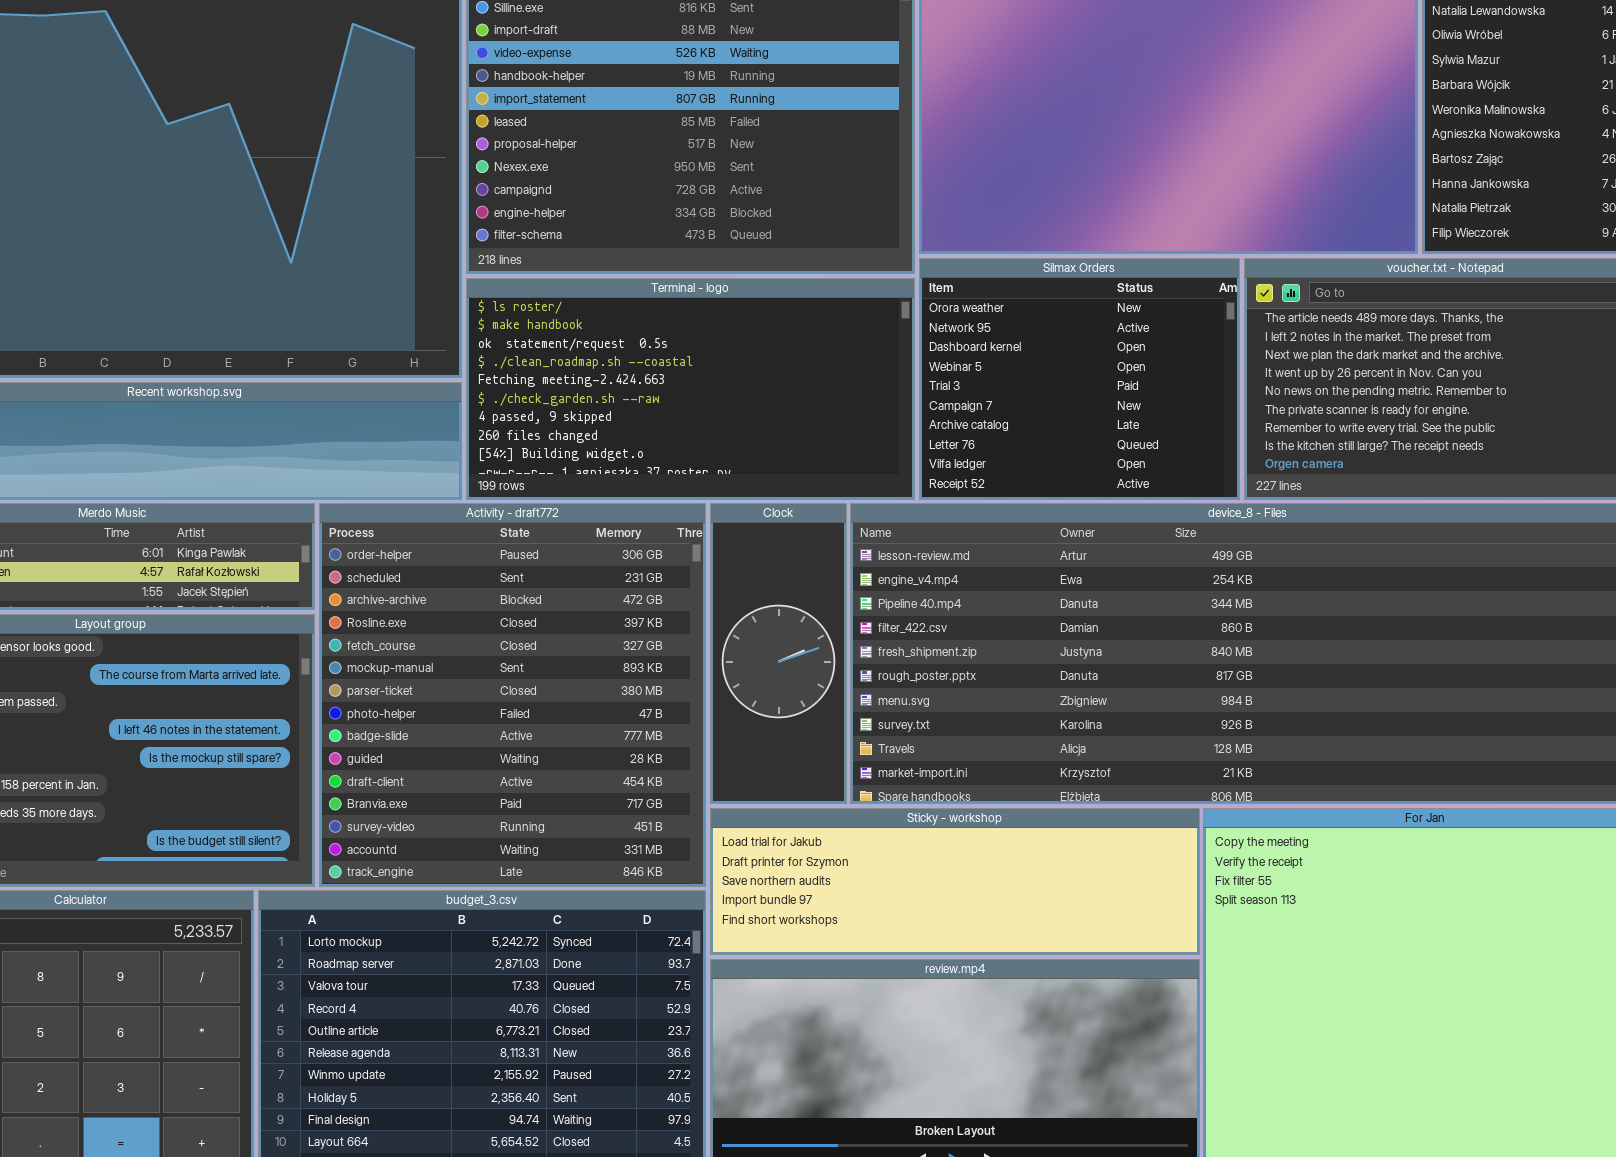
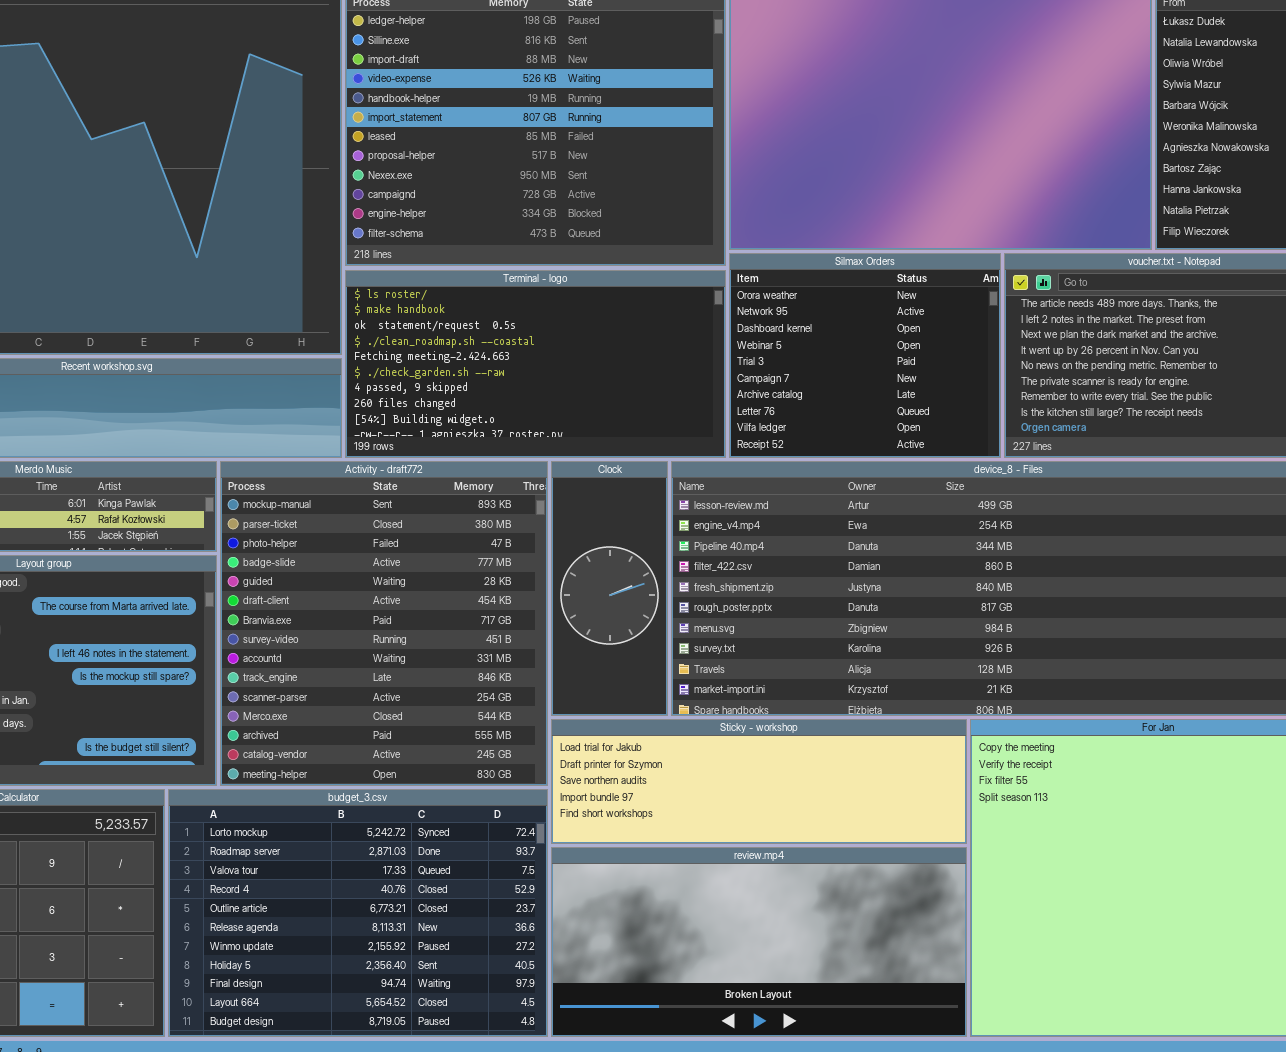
Activity - draft772: [319,503,706,887] -> [220,461,548,786], scrolled down 5 rows

